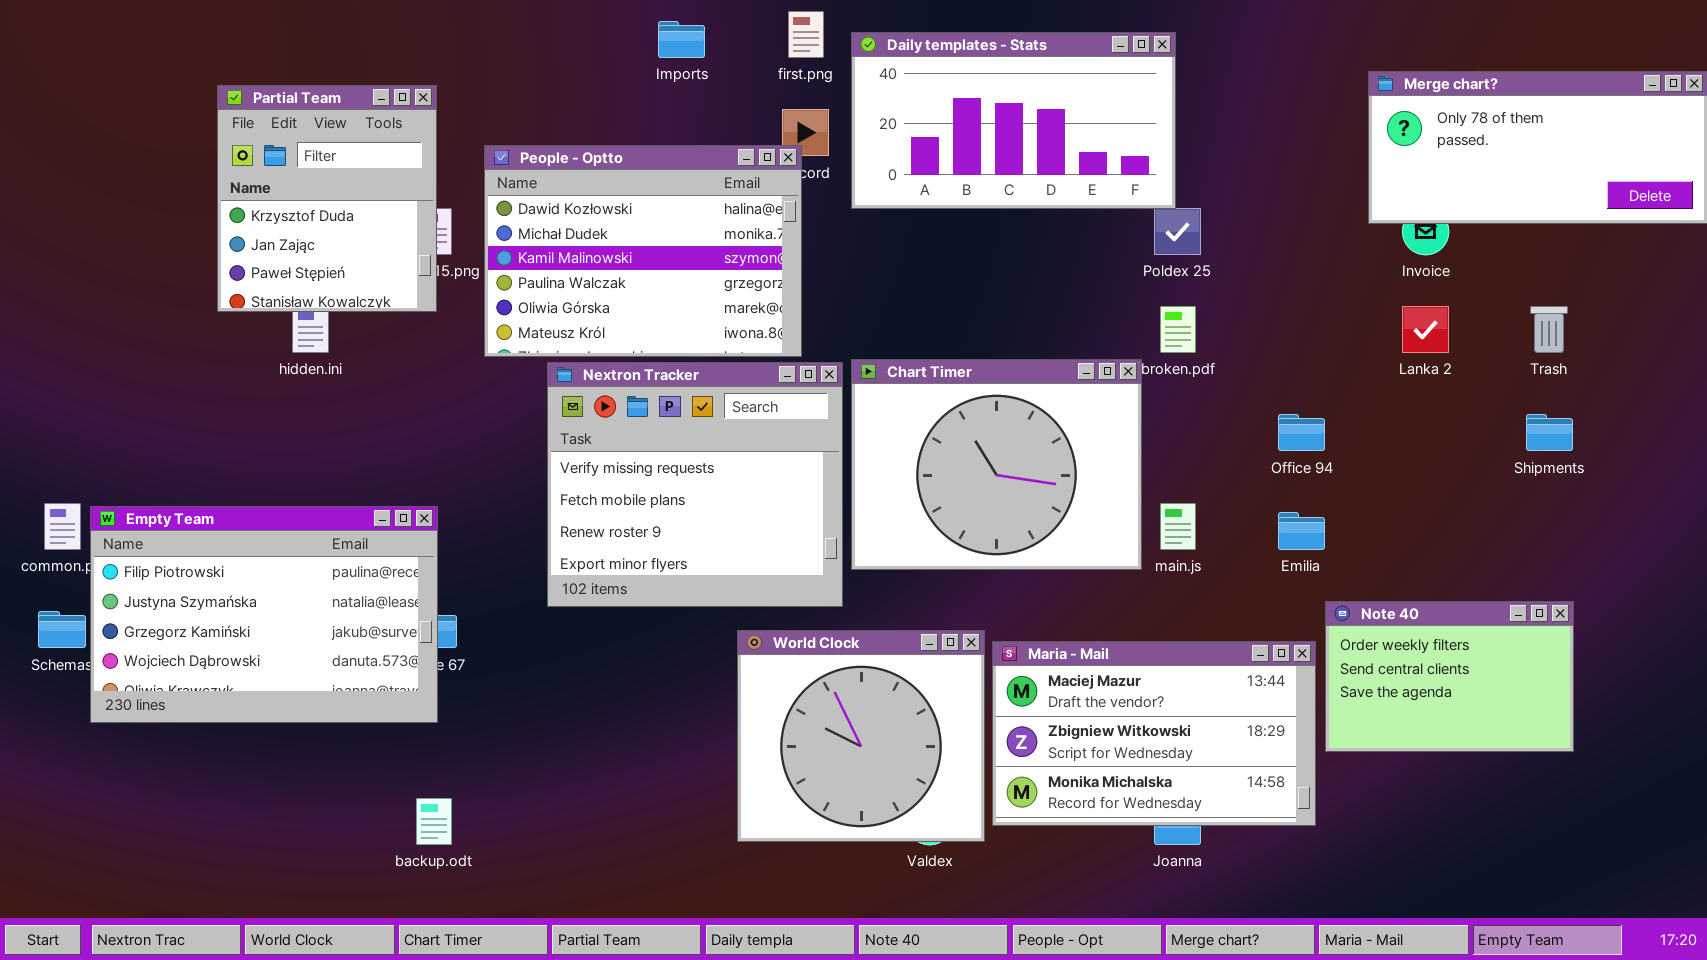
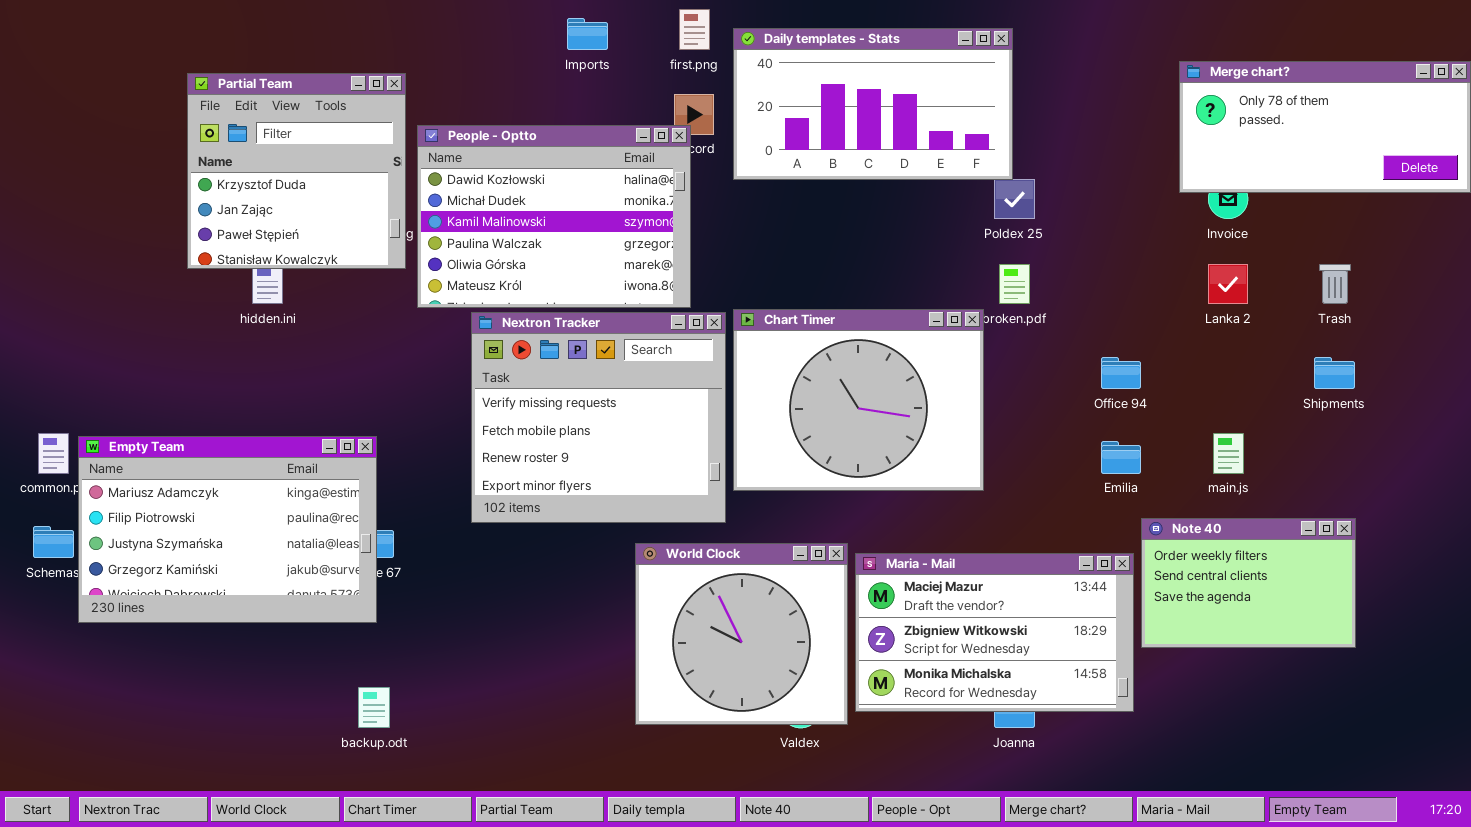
Partial Team: [217,85,437,312] -> [187,73,406,269], resized
main.js: [1160,503,1196,550] -> [1213,433,1244,474], moved
Empty Team: [90,506,438,723] -> [78,436,377,623], scrolled up 1 row

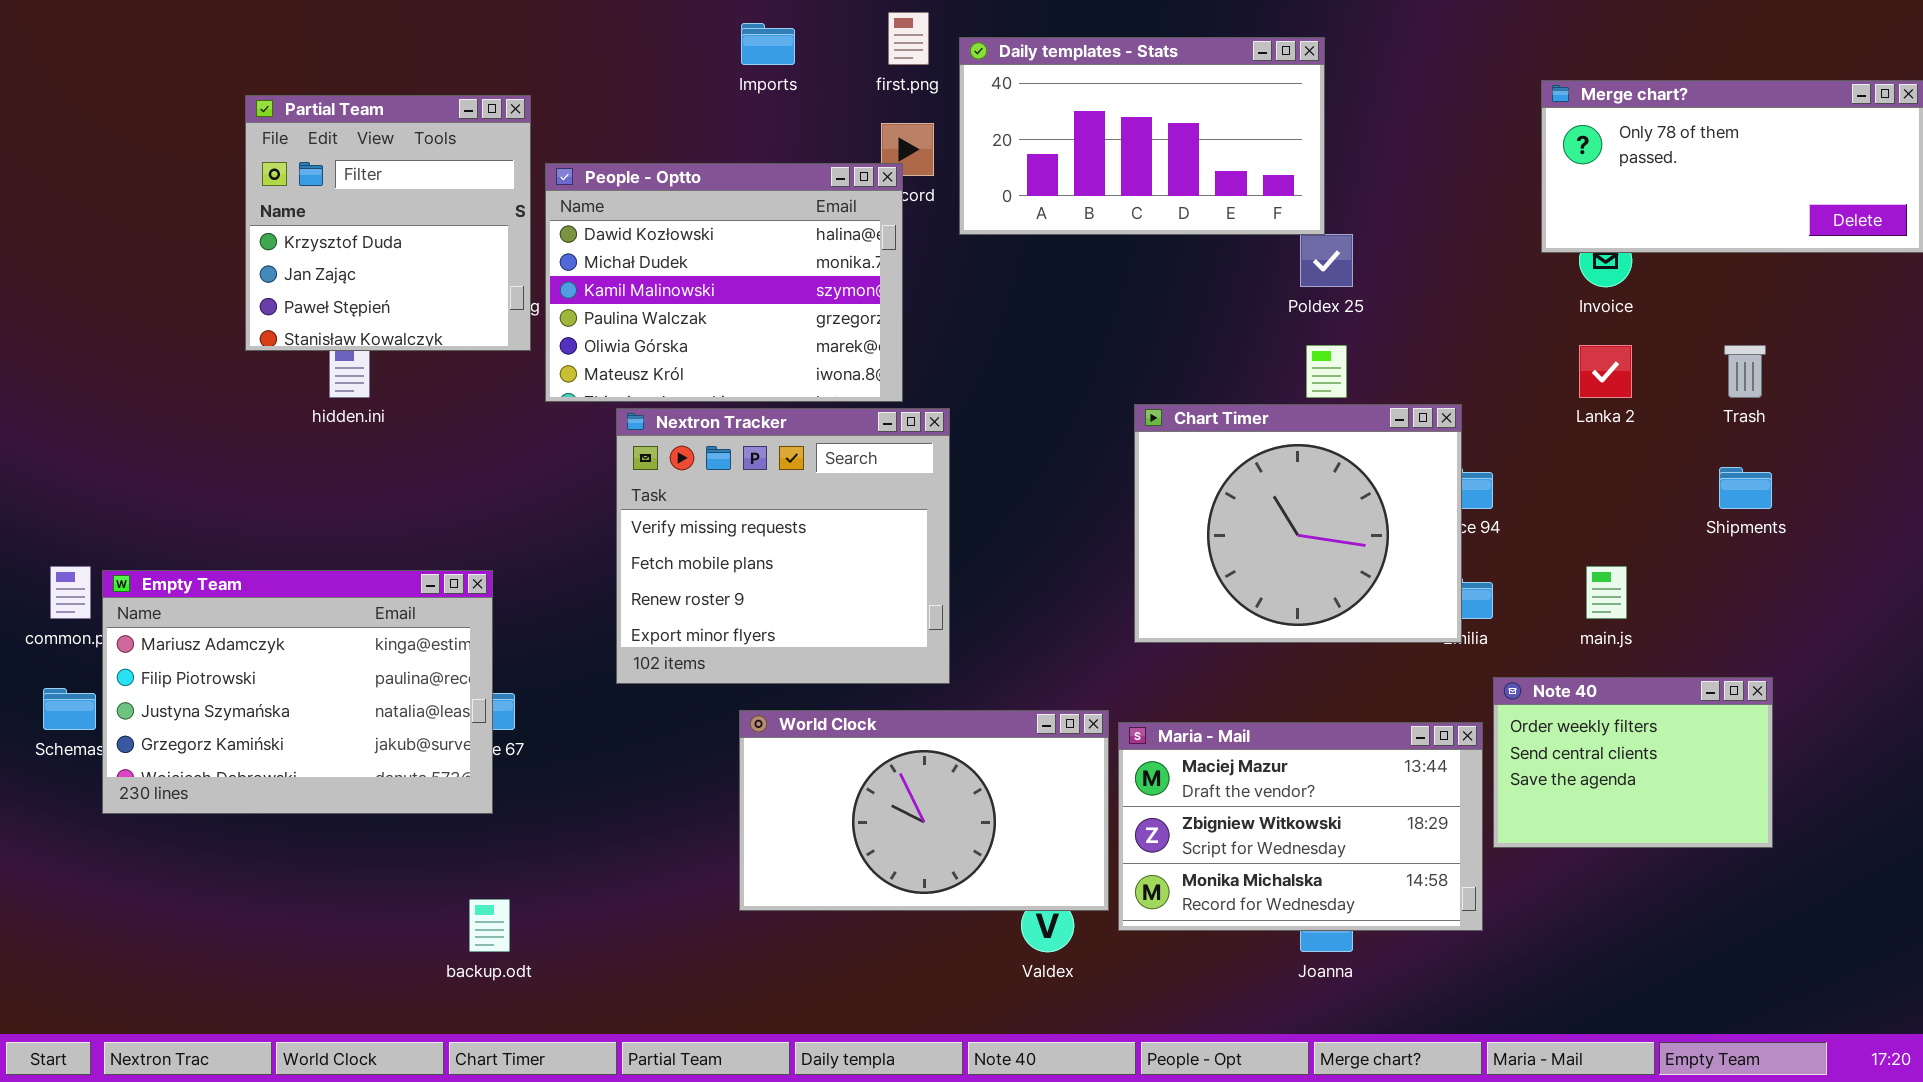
Chart Timer: [733,309,984,491] -> [1134,404,1462,643], moved
World Clock: [635,543,848,725] -> [739,710,1109,911], resized

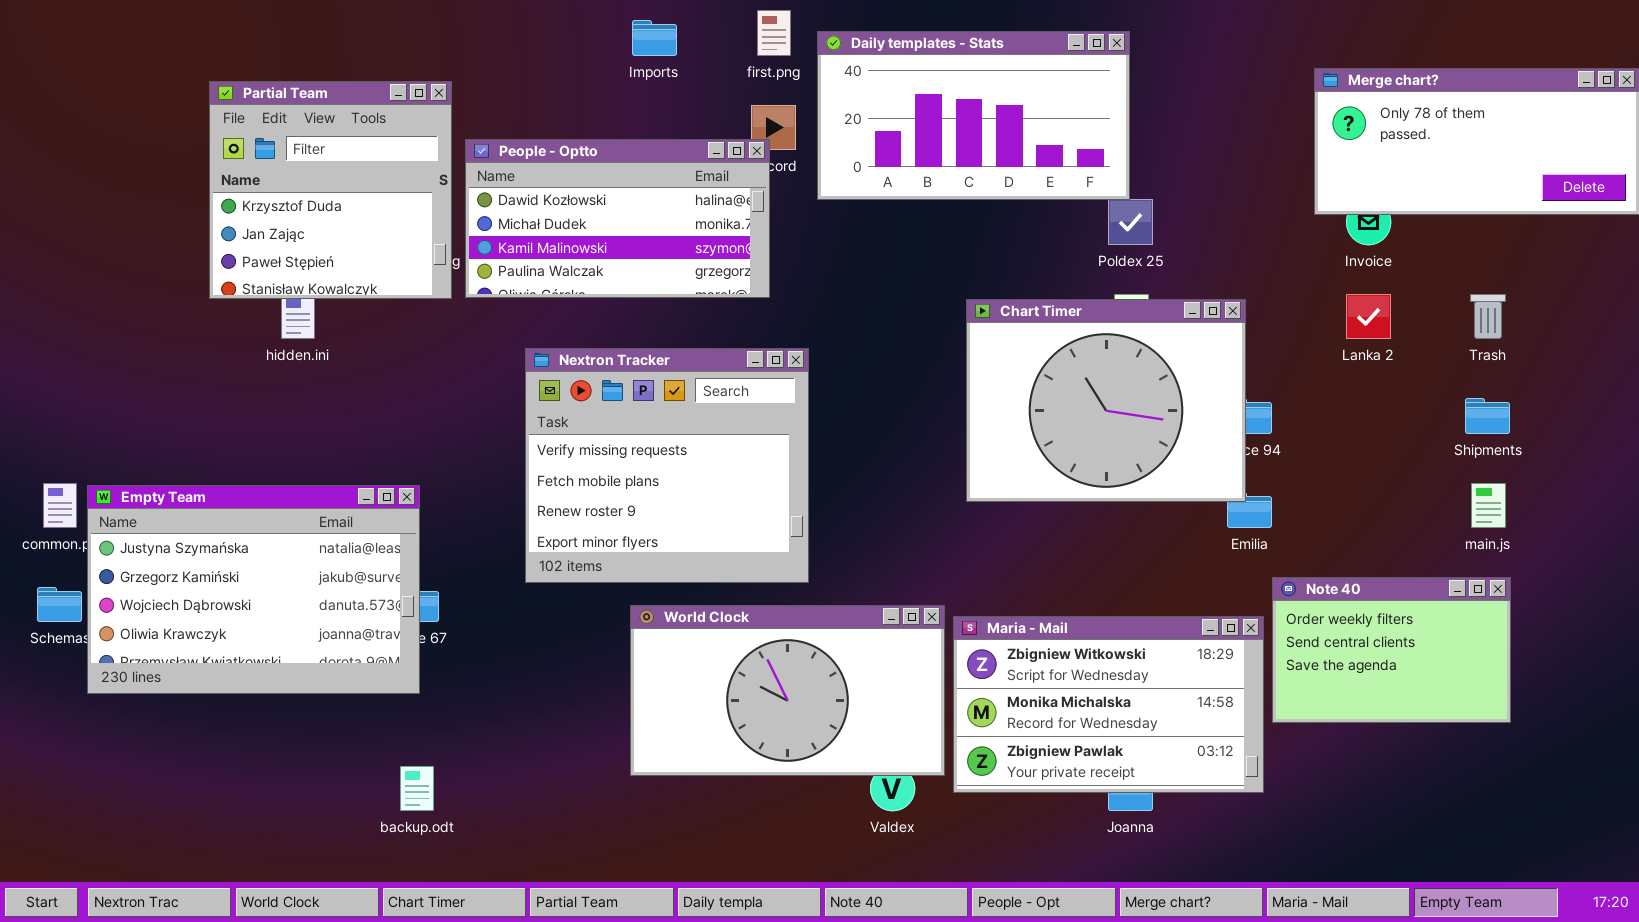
People - Optto: [545,163,903,402] -> [465,139,770,298], resized
Chart Timer: [1134,404,1462,643] -> [966,299,1246,502], moved
main.js: [1586,566,1627,619] -> [1471,483,1506,528], moved
Empty Team: [102,570,493,814] -> [87,485,420,694], scrolled down 2 rows
Maria - Mail: [1118,722,1483,931] -> [953,616,1264,793], scrolled down 1 row

